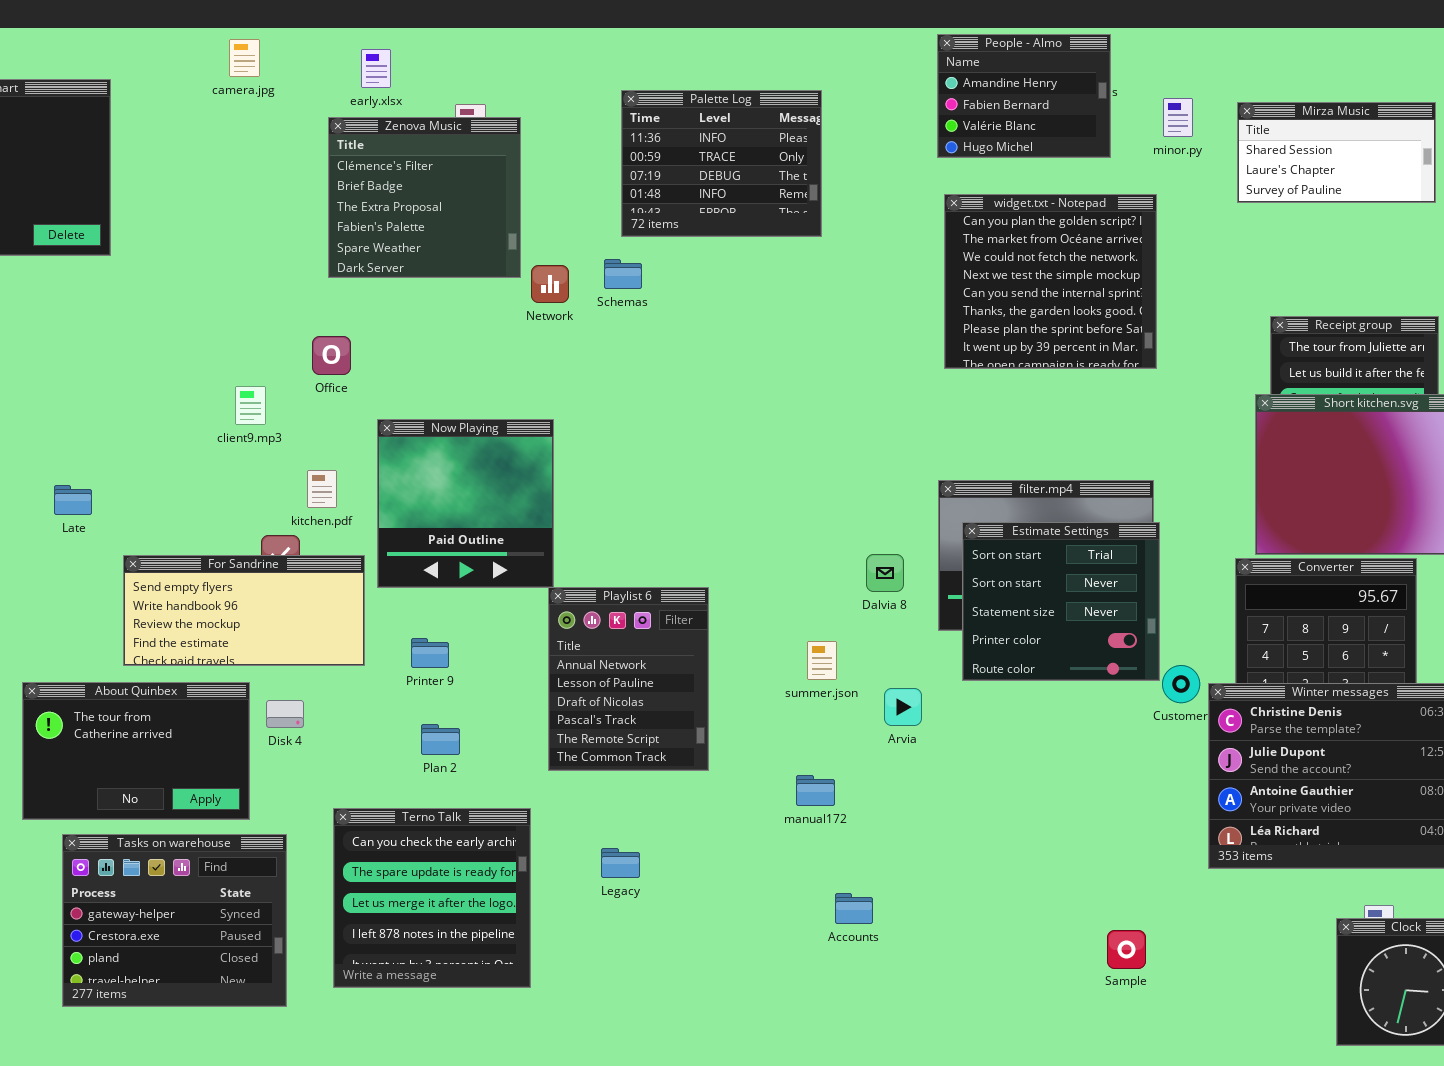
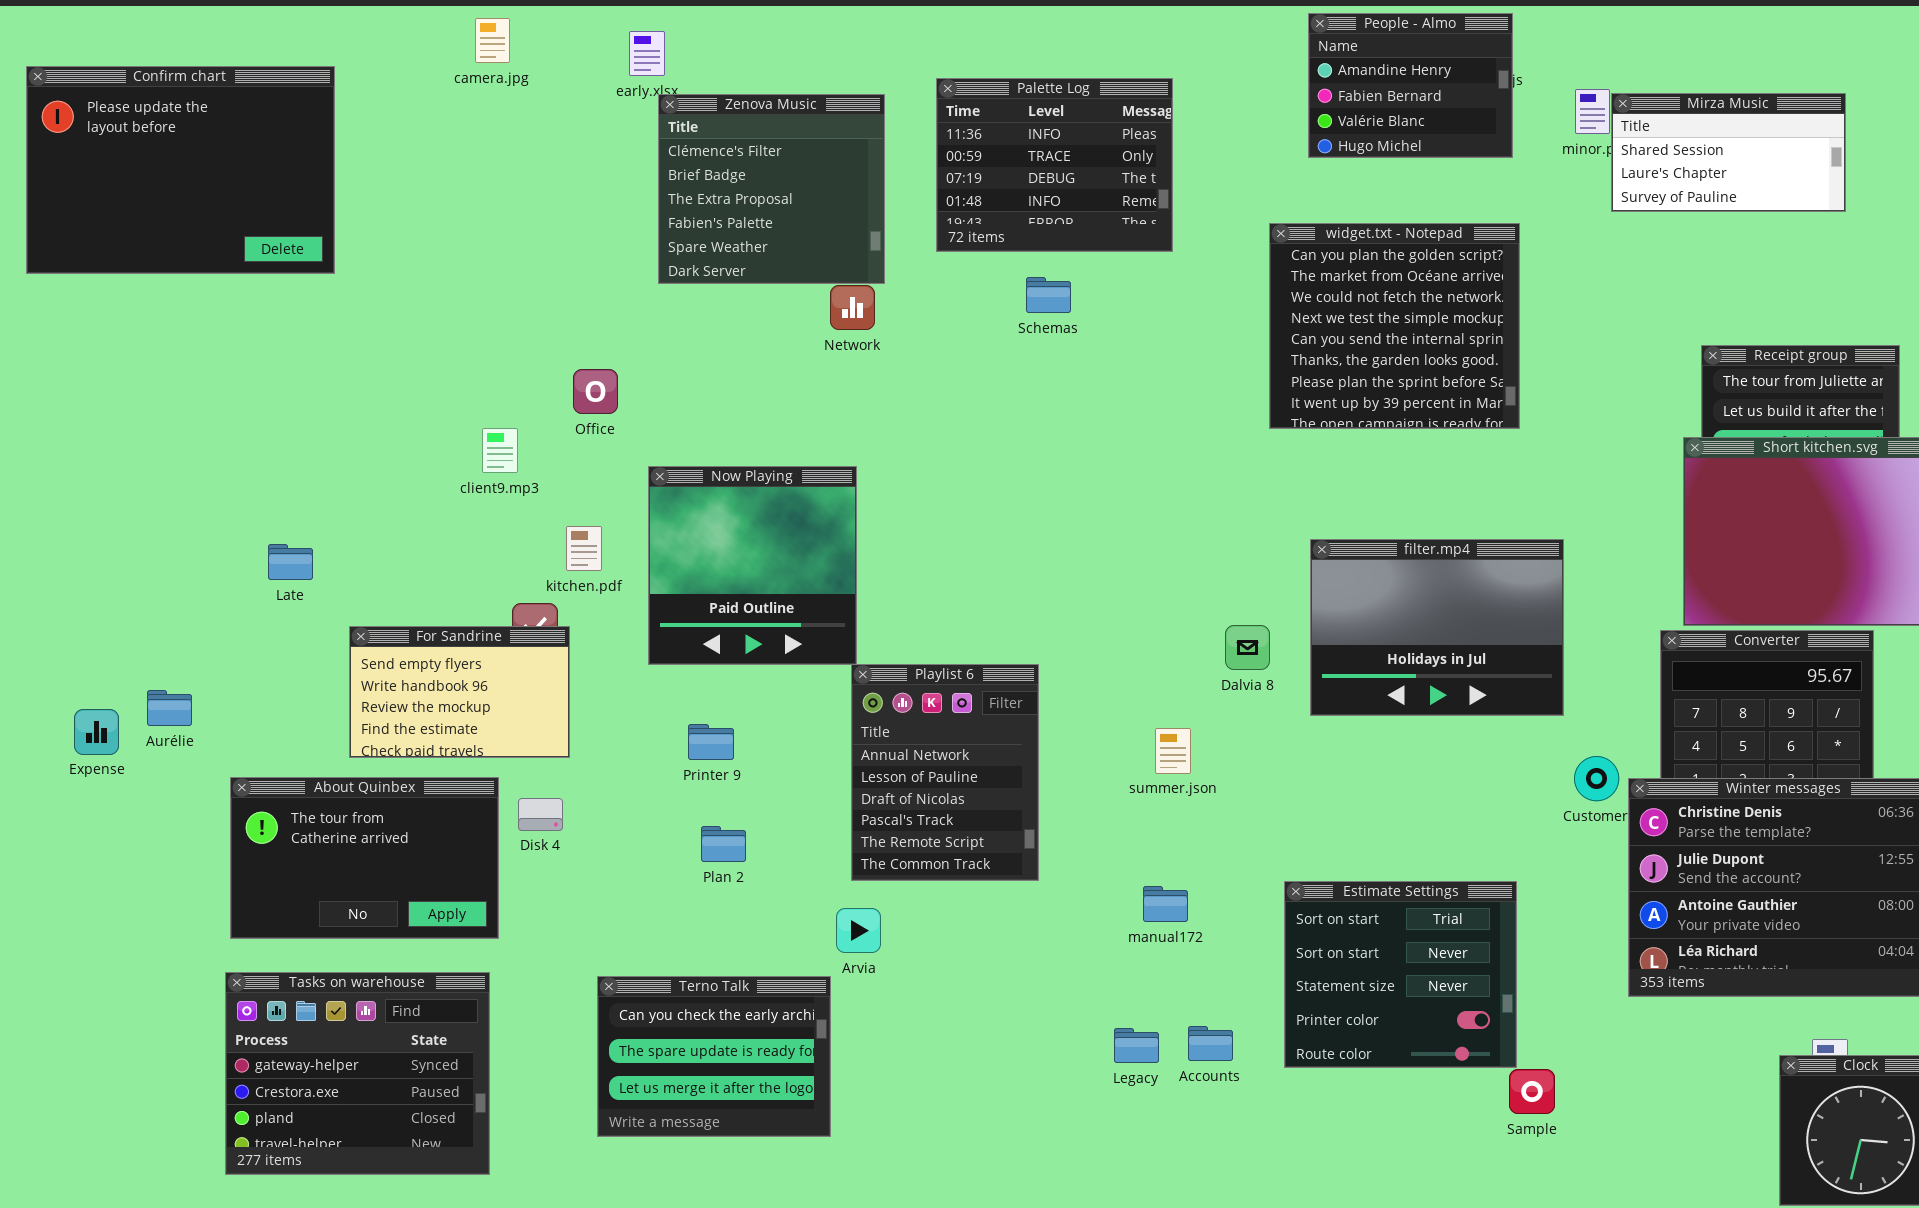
Mirza Music: [1237,102,1436,203] -> [1611,93,1846,212], moved
Zenova Music: [328,117,521,278] -> [658,94,885,284], moved
widget.txt - Notepad: [944,194,1157,369] -> [1269,223,1520,429], moved
Schemas: [604,259,642,289] -> [1026,277,1071,313], moved
Estimate Settings: [962,522,1160,681] -> [1284,881,1517,1068], moved
For Sandrine: [123,555,365,666] -> [349,626,570,758], resized
Arvia: [884,688,922,726] -> [836,908,881,953], moved
Terno Talk: [333,808,531,988] -> [597,976,831,1137], resized
Tasks on warehouse: [62,834,287,1007] -> [225,972,490,1175], moved
Legacy: [601,848,640,878] -> [1114,1028,1159,1063], moved

